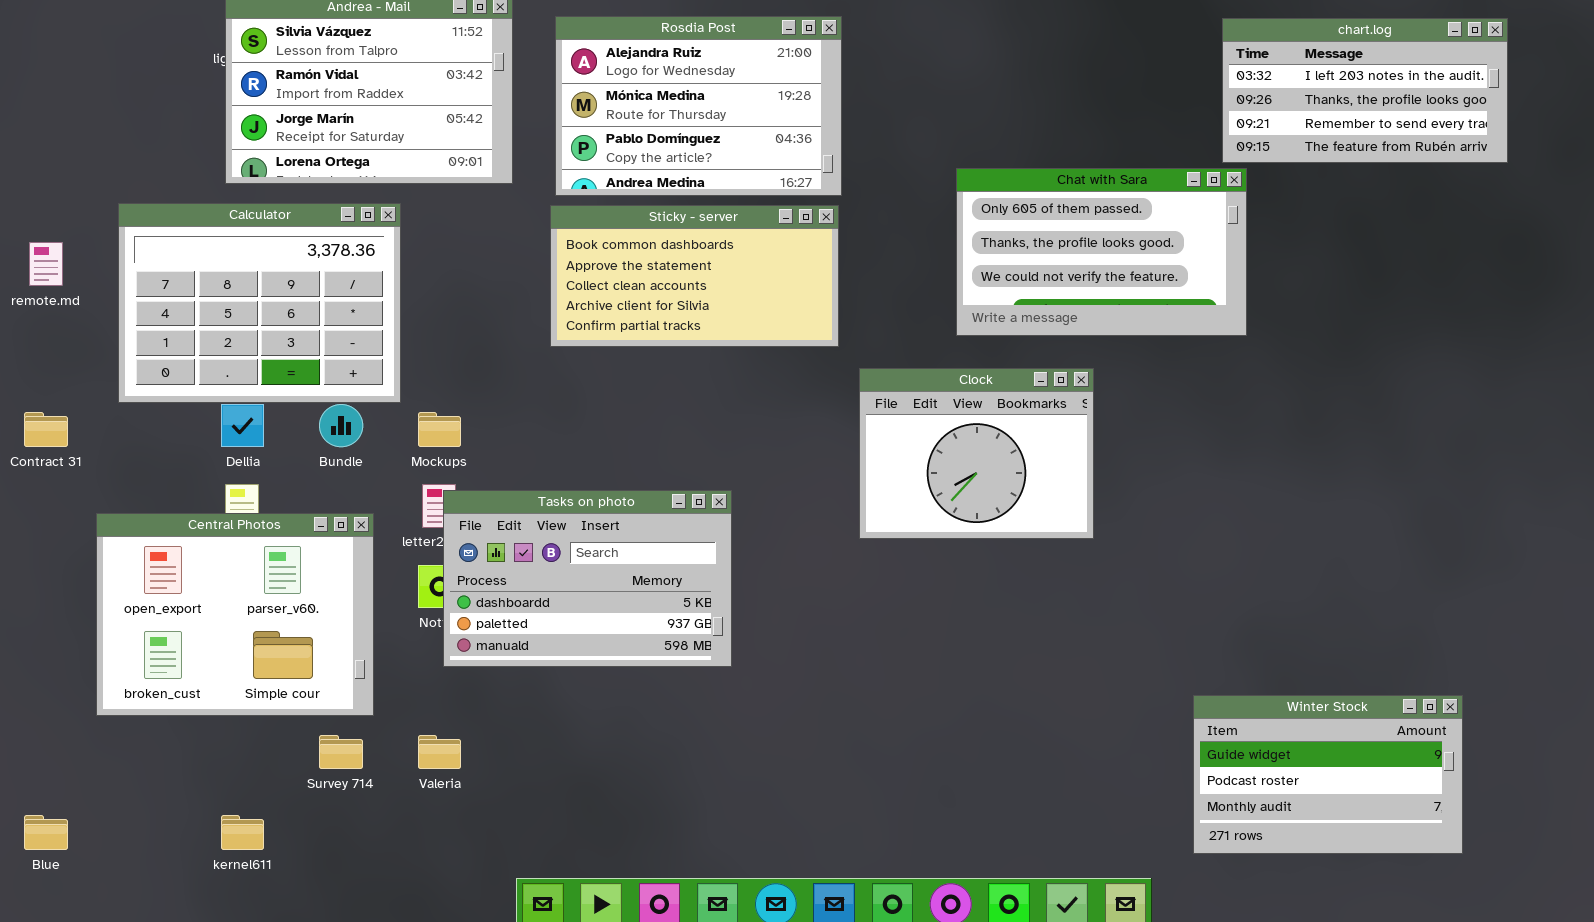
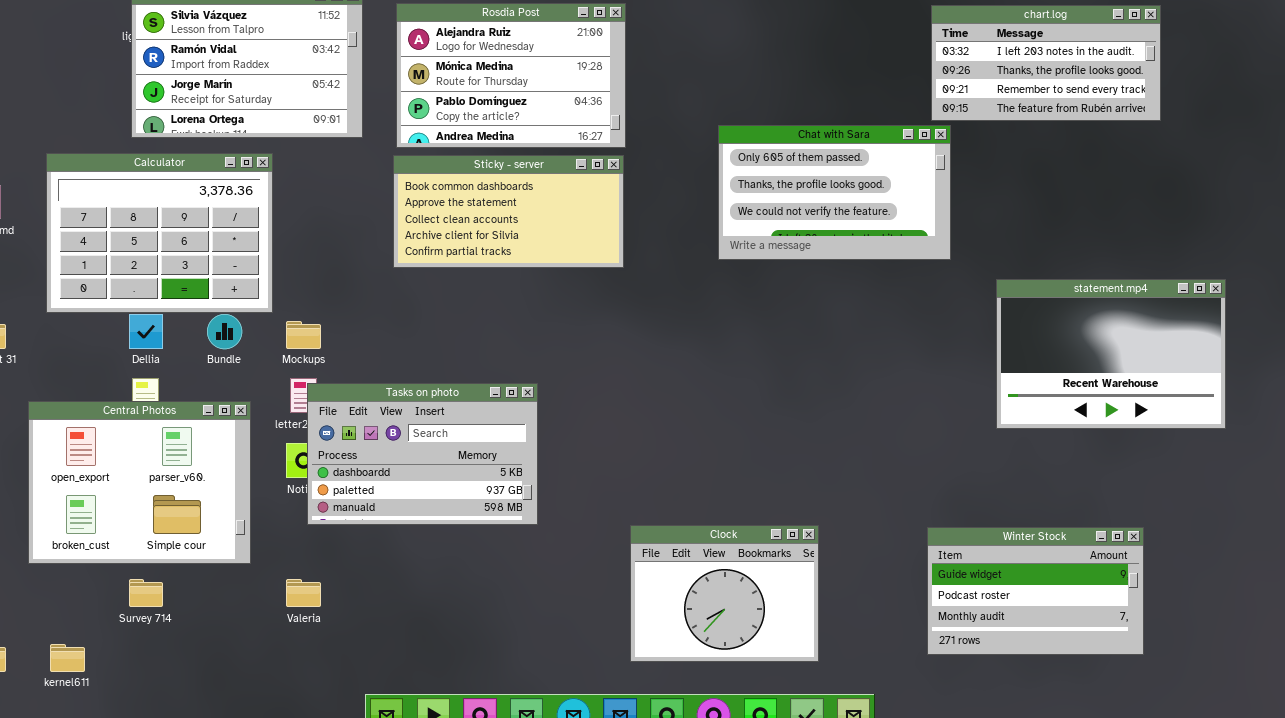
statement.mp4: none -> [996,279,1226,429], opened
Clock: [859,368,1094,539] -> [630,525,819,662], moved
Winter Stock: [1193,695,1463,854] -> [927,527,1144,655], moved
Survey 714: [319,735,363,769] -> [129,579,163,607], moved
kernel611: [221,815,264,850] -> [50,644,85,672], moved

